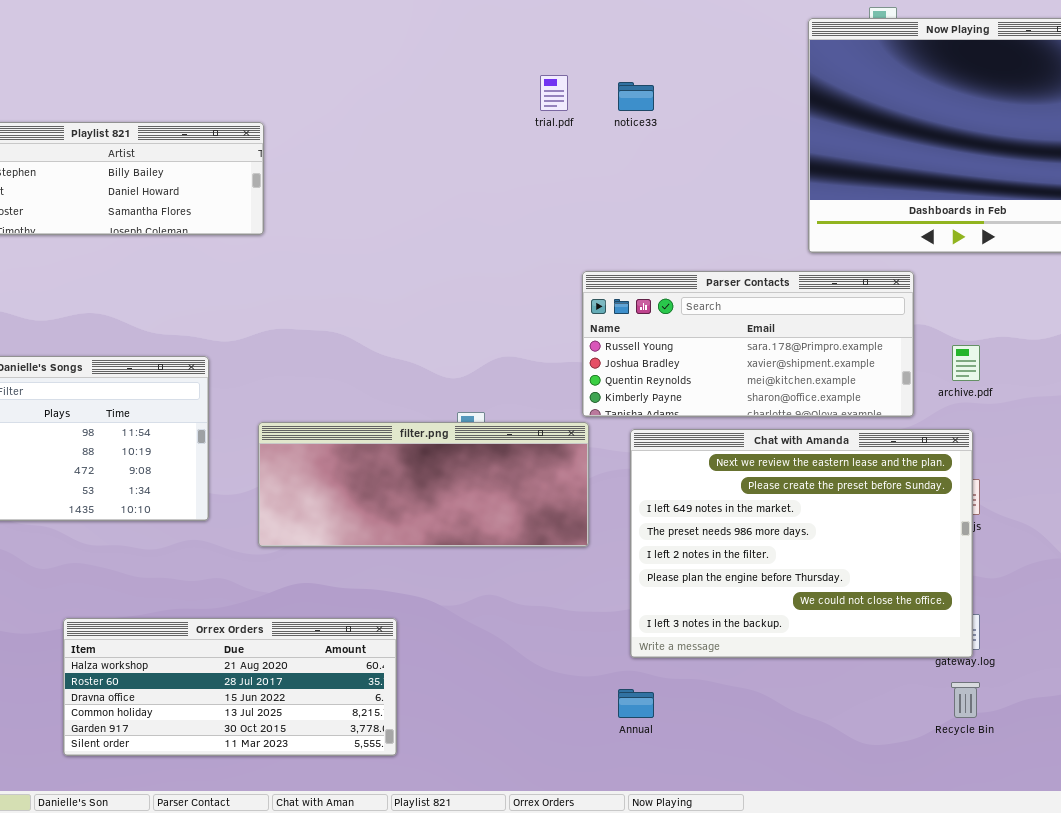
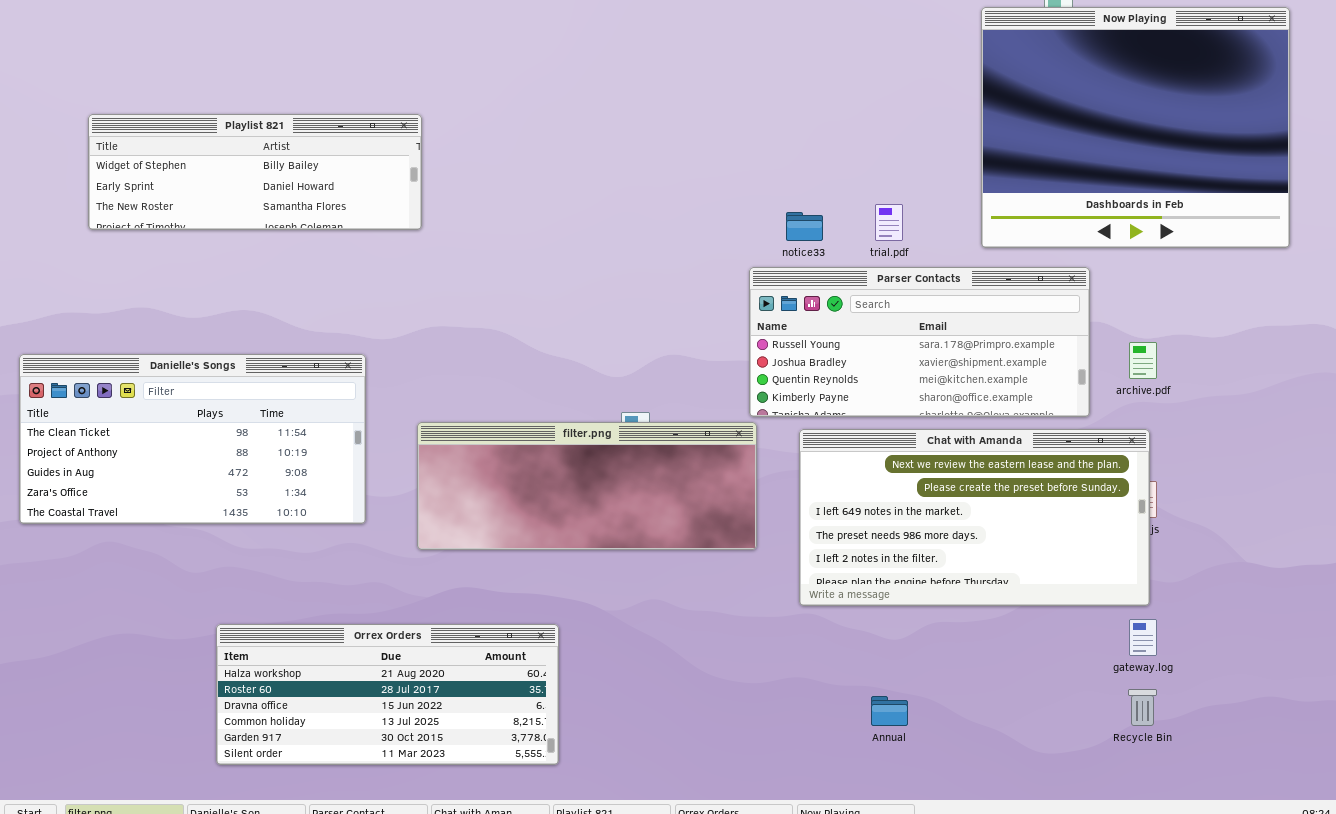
trial.pdf: [540,75,568,111] -> [875,204,903,241], moved
notice33: [618,82,654,111] -> [786,212,823,241], moved
Chat with Amanda: [630,429,973,658] -> [799,429,1150,606], resized
Annual: [618,689,654,718] -> [871,696,908,726], moved

